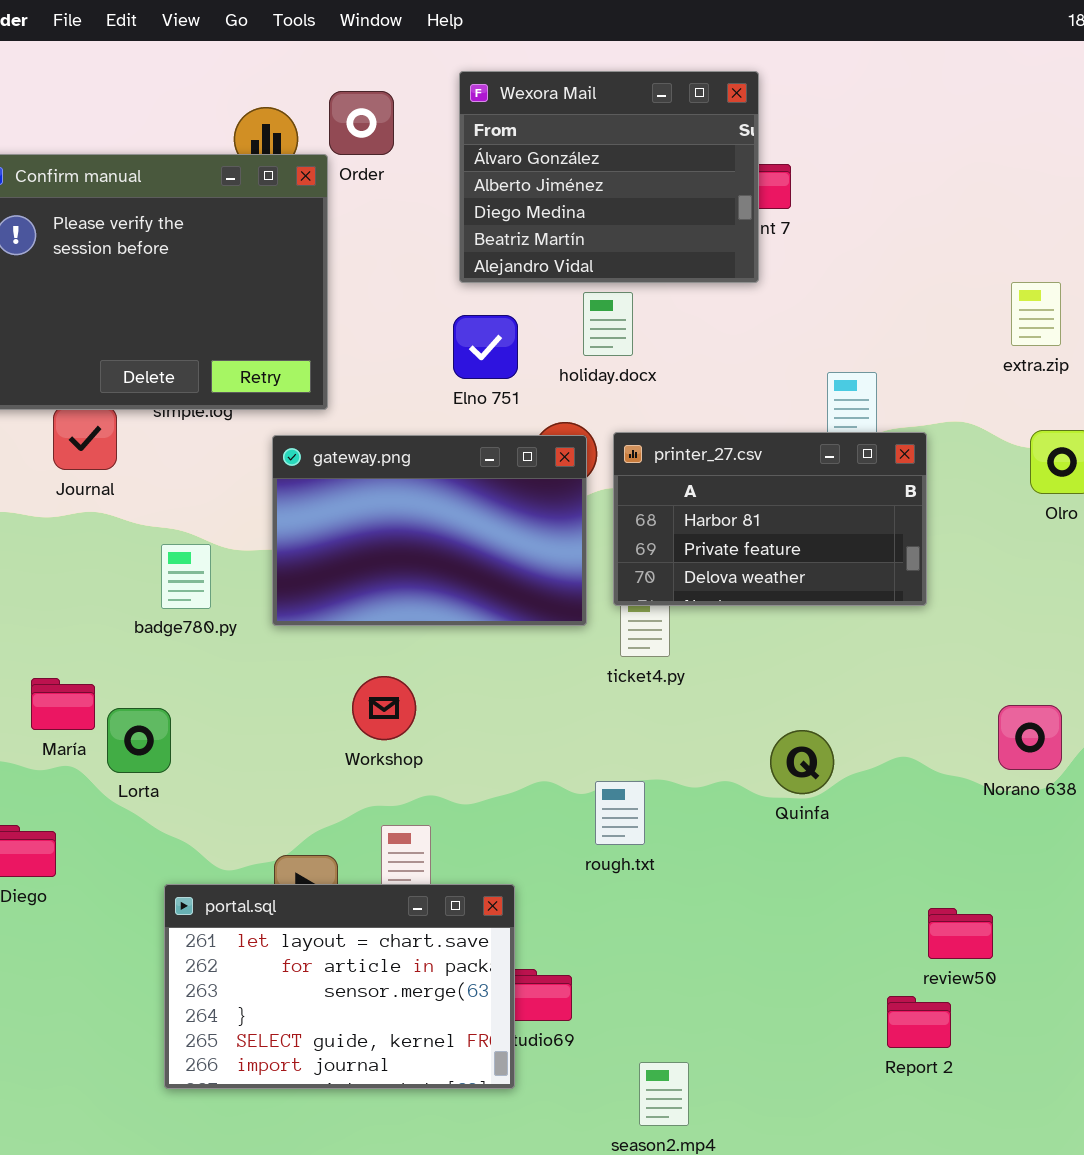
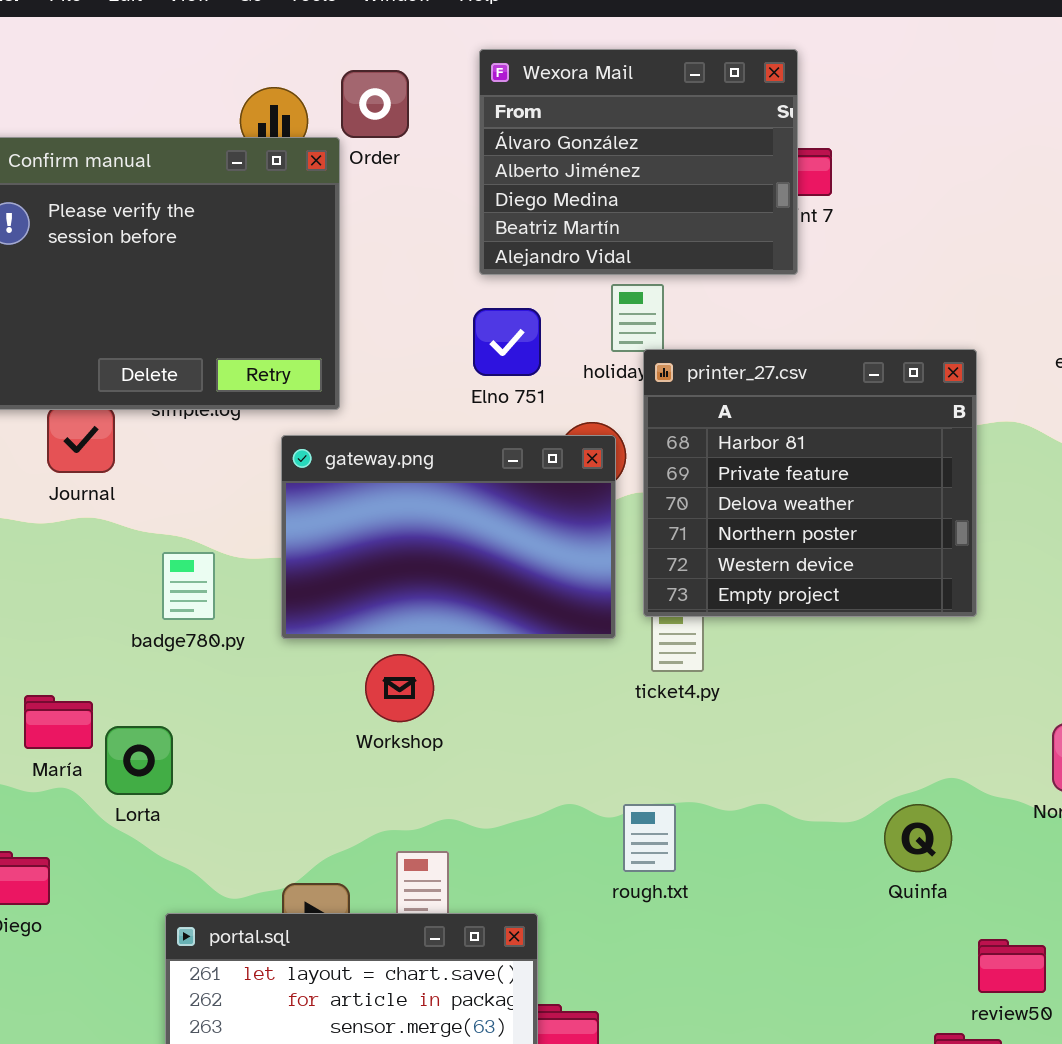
printer_27.csv: [613,432,927,606] -> [643,349,977,617], resized
Workshop: [352,676,416,740] -> [365,654,434,722], moved
Quinfa: [770,730,834,794] -> [884,804,952,872], moved

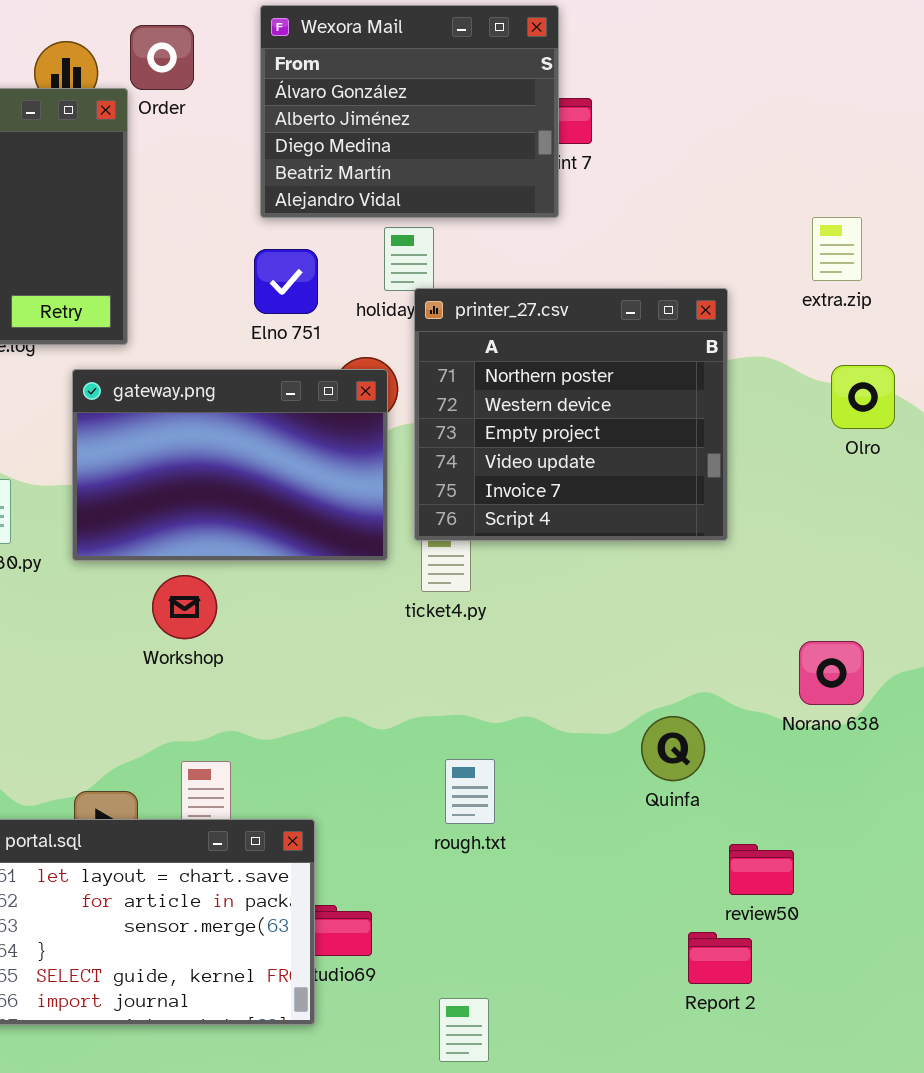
printer_27.csv: [643,349,977,617] -> [414,288,728,541], scrolled down 3 rows
rough.txt: [623,804,676,872] -> [445,759,495,824], moved

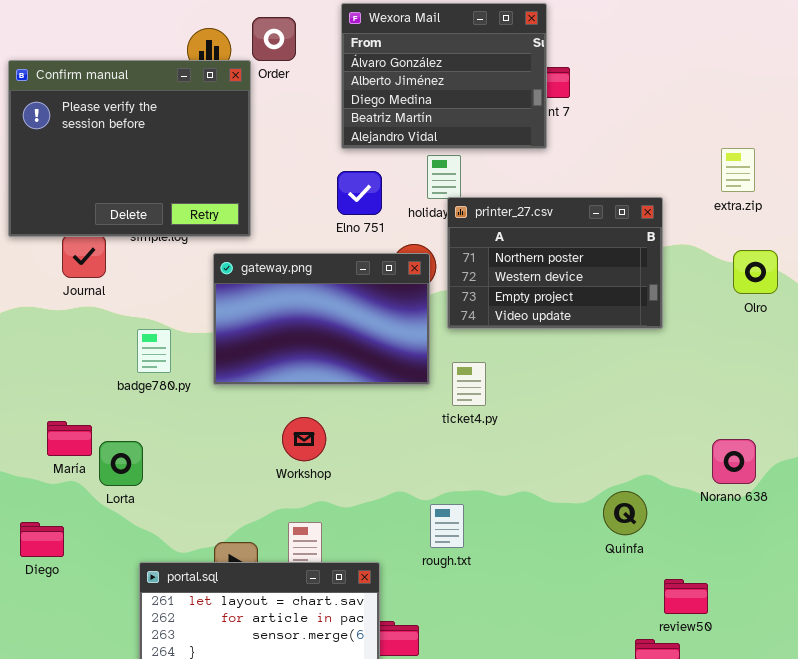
printer_27.csv: [414,288,728,541] -> [447,197,663,329], resized
Workshop: [152,575,217,639] -> [282,417,326,461], moved
rough.txt: [445,759,495,824] -> [430,504,464,548], moved

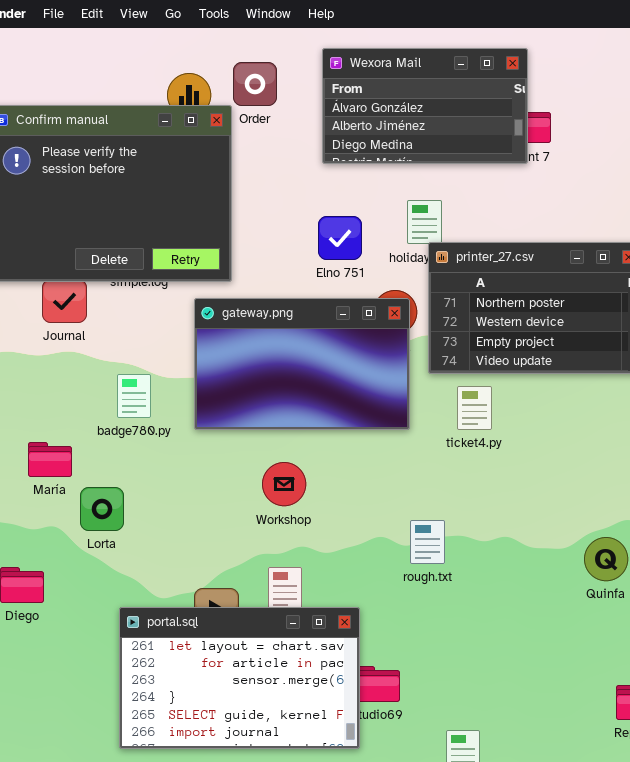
Wexora Mail: [341,3,547,149] -> [322,48,528,164], resized
ticket4.py: [452,362,486,406] -> [457,386,492,430], moved
María: [47,421,92,456] -> [28,442,72,477], moved
rough.txt: [430,504,464,548] -> [410,520,445,564], moved

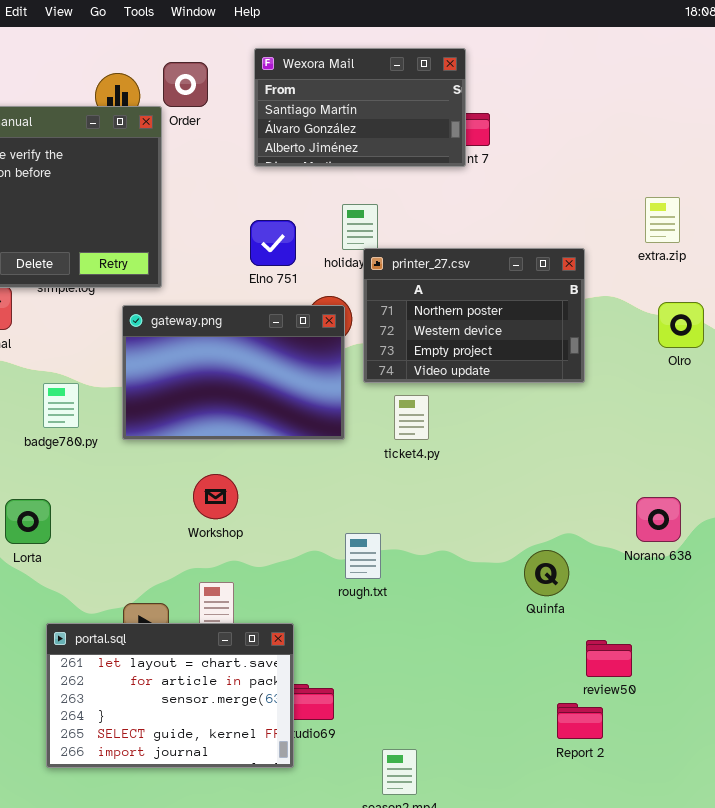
Wexora Mail: [322,48,528,164] -> [254,48,466,167], scrolled up 1 row

